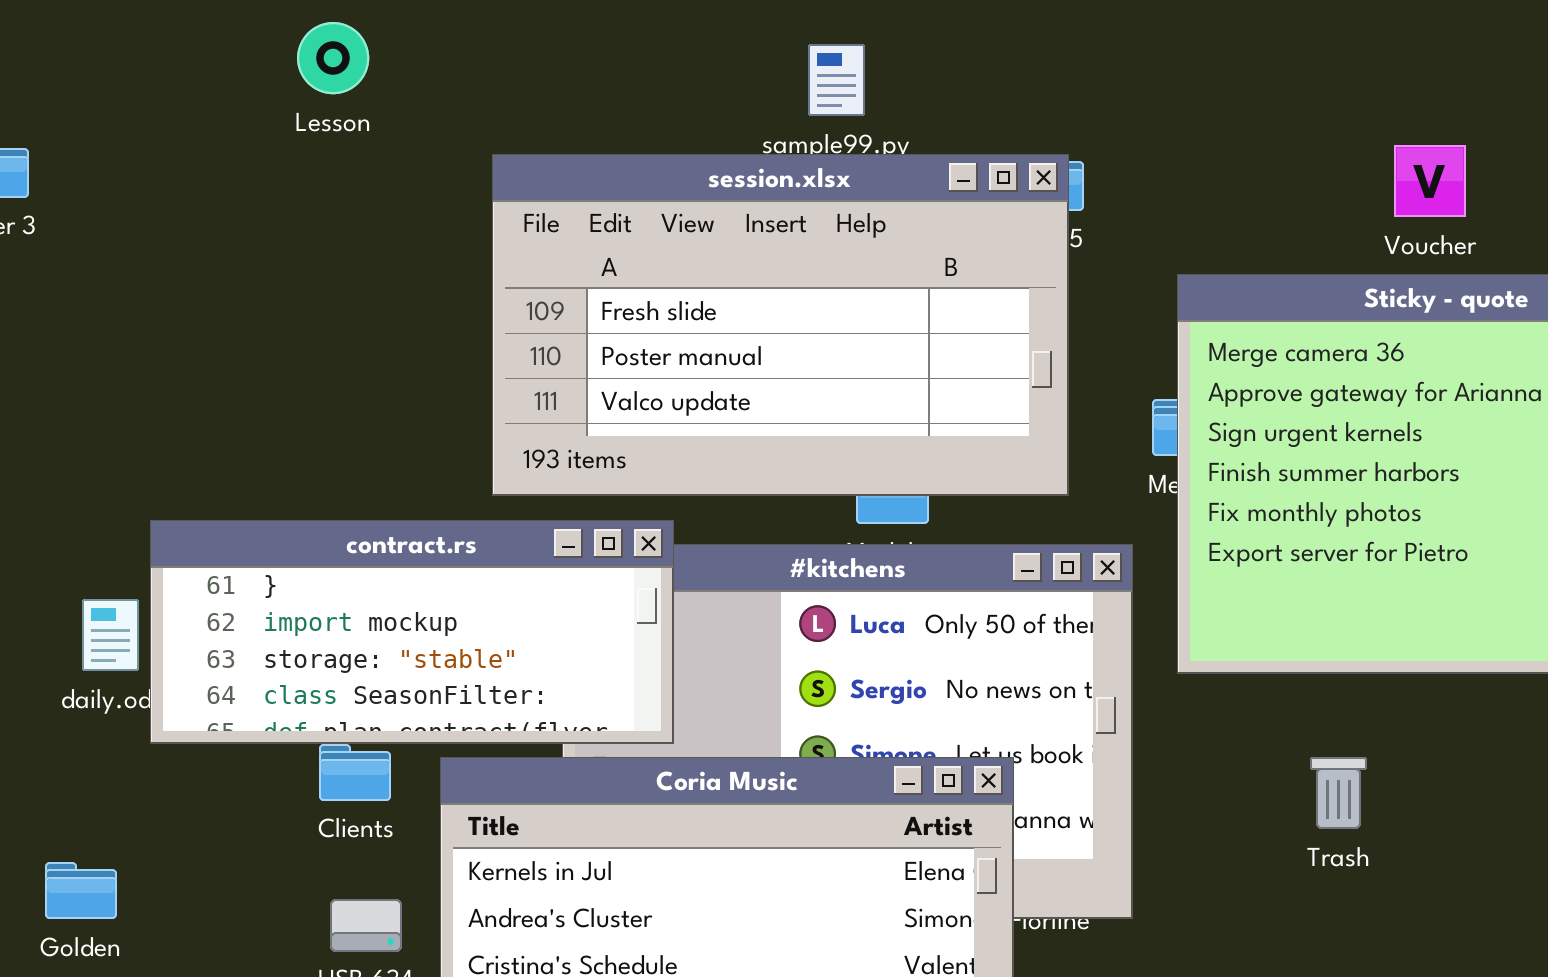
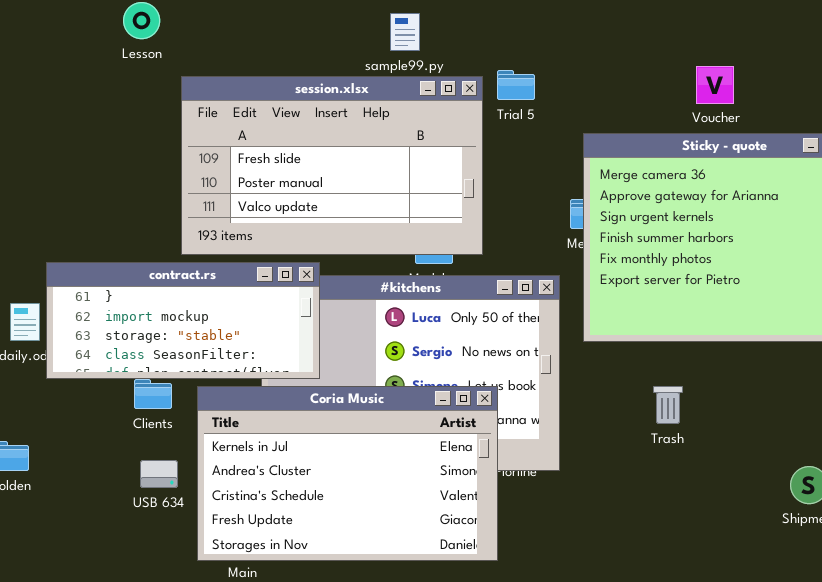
session.xlsx: [492,154,1069,496] -> [181,76,483,255], moved

